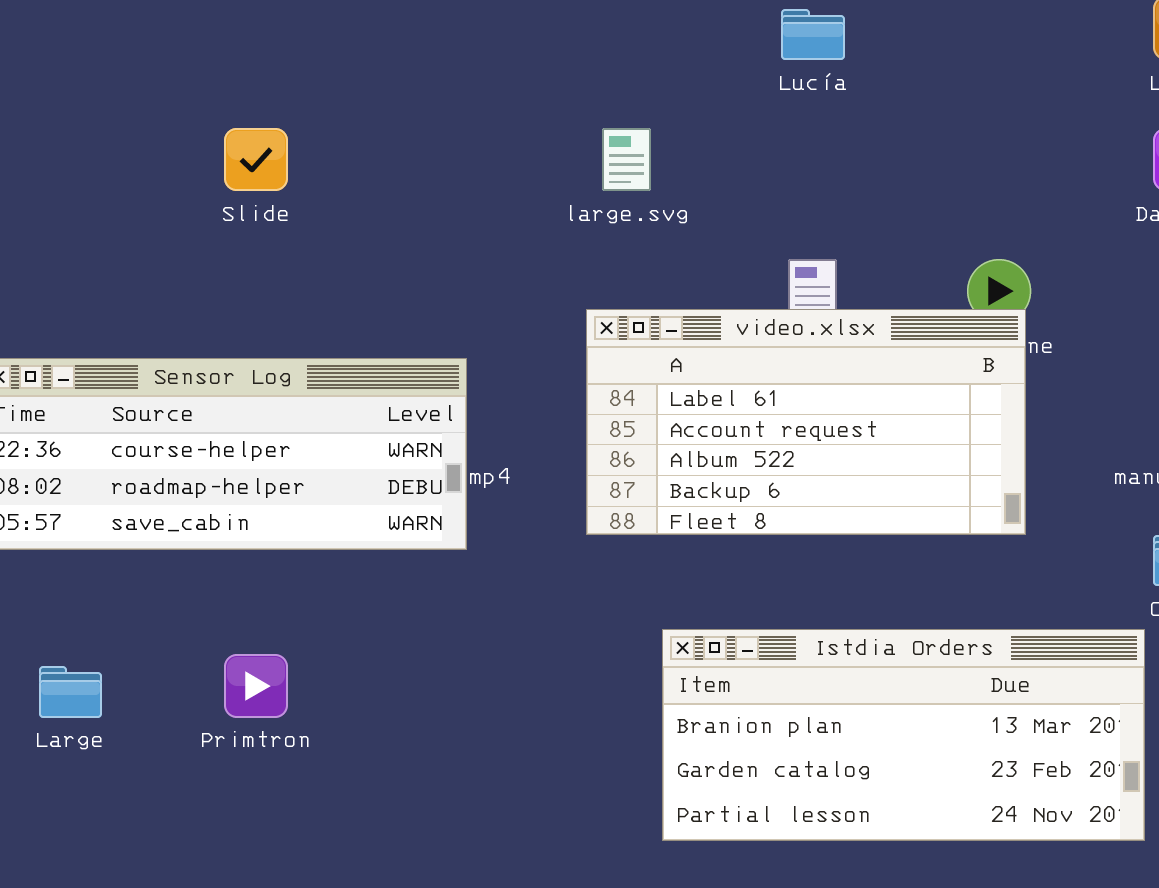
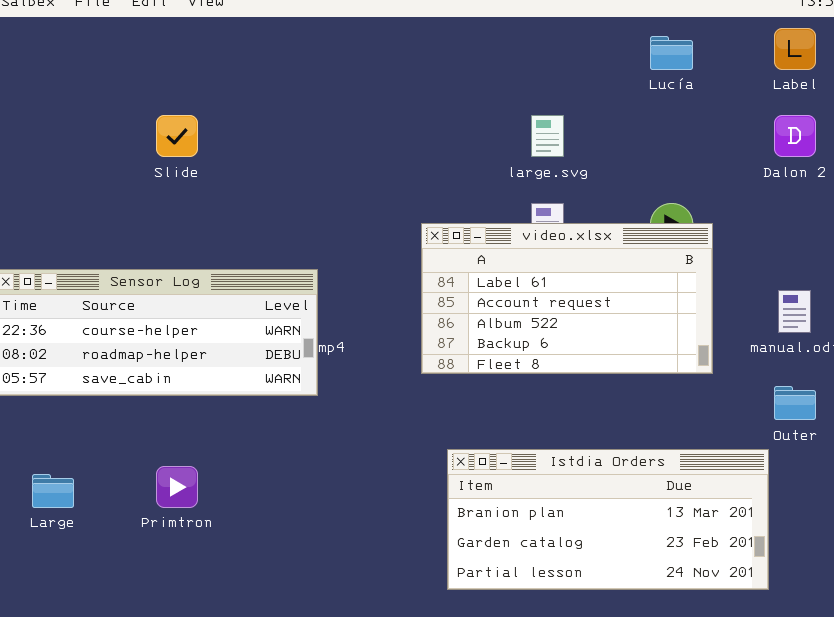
Lucía: [781,9,845,60] -> [650,36,693,70], moved
large.svg: [602,128,651,191] -> [531,115,564,157], moved
video.xlsx: [586,309,1026,535] -> [421,223,713,374], moved

